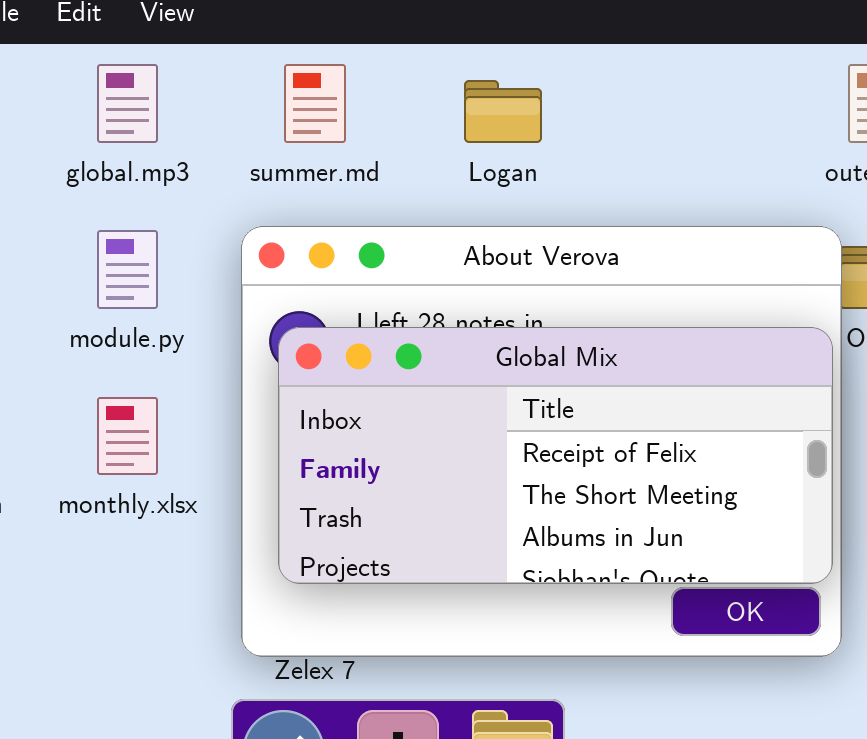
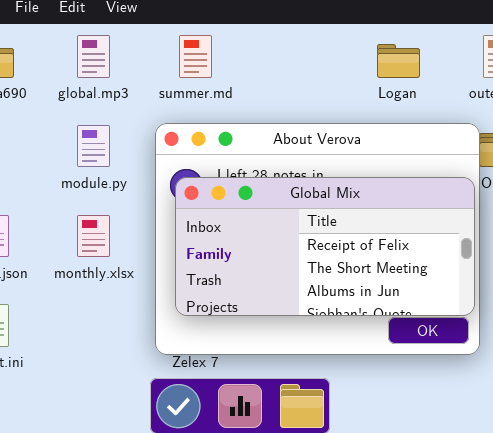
Logan: [464,80,542,143] -> [377,44,420,78], moved

